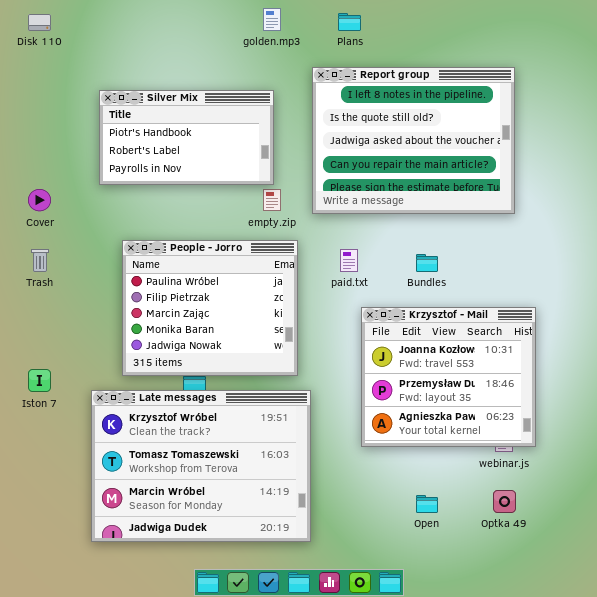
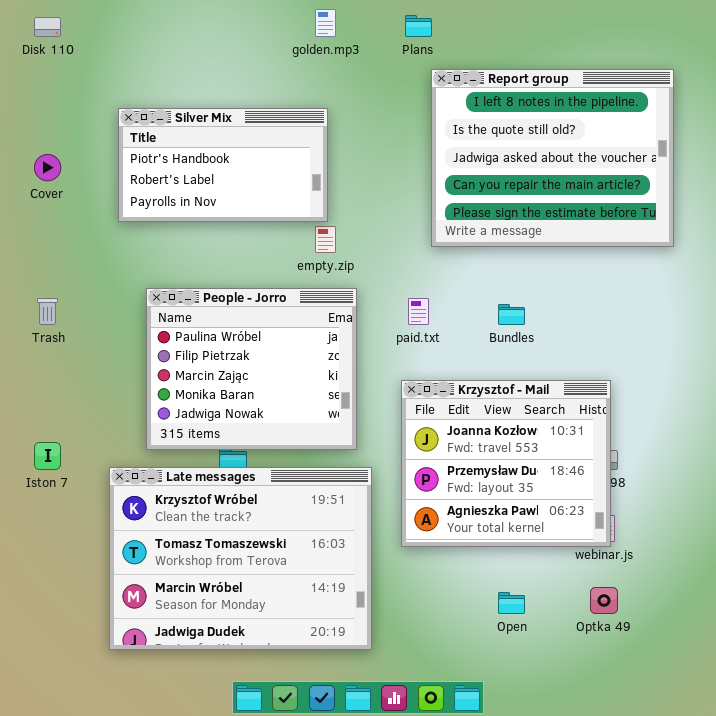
Report group: [312,67,515,214] -> [431,69,674,247], moved
Cover: [28,189,51,211] -> [34,154,61,181], moved
Krzysztof - Mail: [361,307,536,447] -> [401,380,611,547], moved

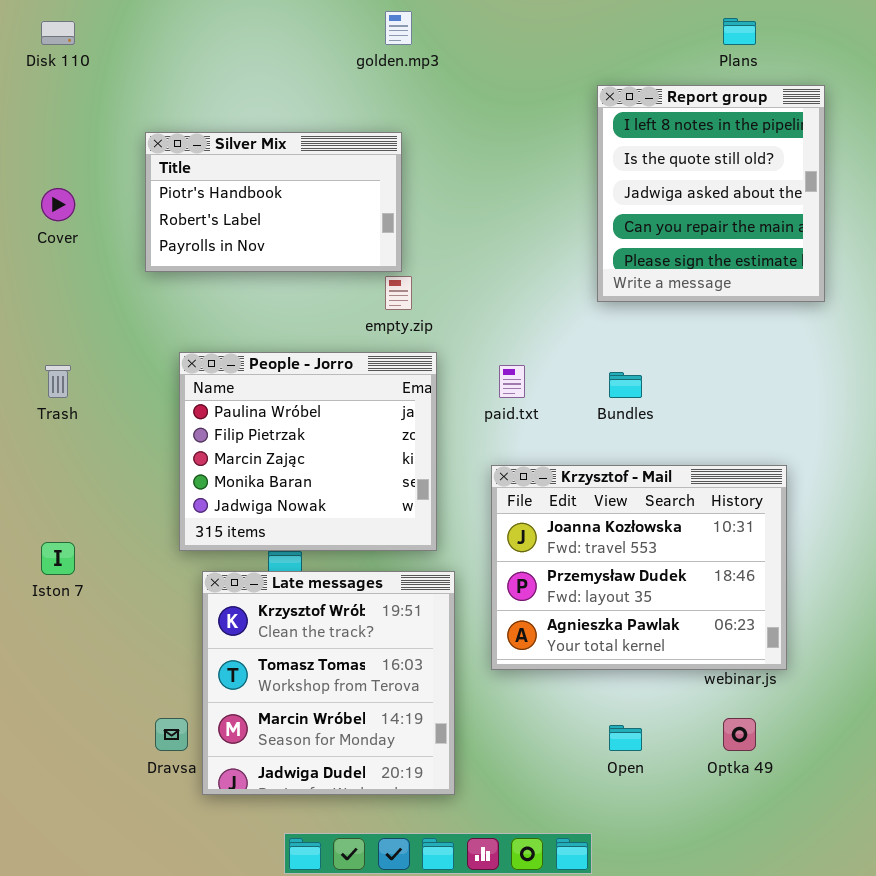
Plans: [405,15,432,37] -> [723,18,756,45], moved
Report group: [431,69,674,247] -> [597,85,825,302], resized
Krzysztof - Mail: [401,380,611,547] -> [491,465,787,670], resized
Late messages: [109,467,372,650] -> [202,571,455,795], resized

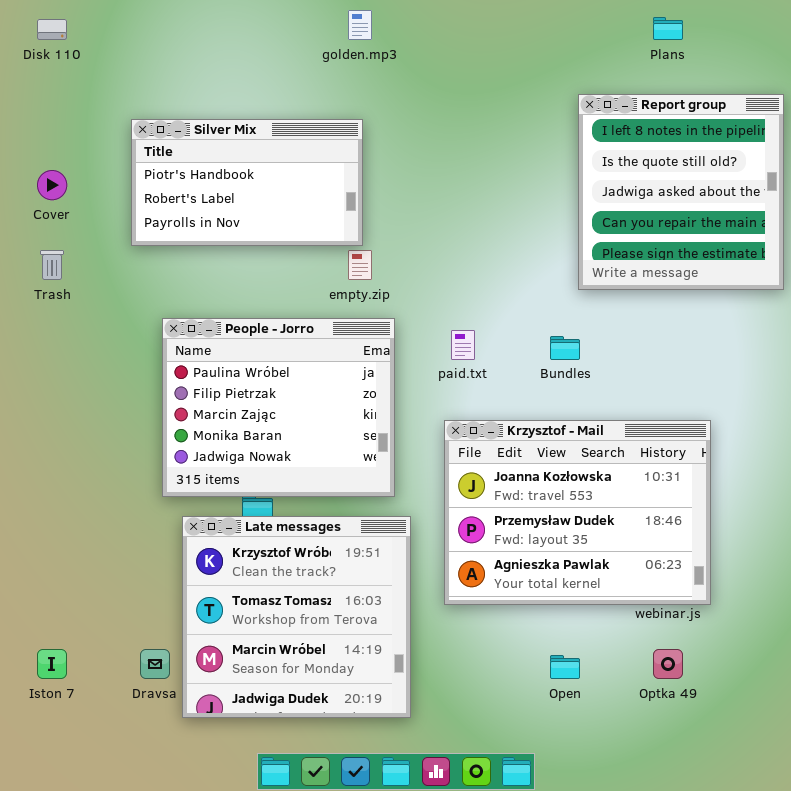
Report group: [597,85,825,302] -> [578,94,784,290], moved
Trash: [45,365,71,398] -> [40,250,64,280], moved
Iston 7: [41,542,75,575] -> [37,649,67,679], moved

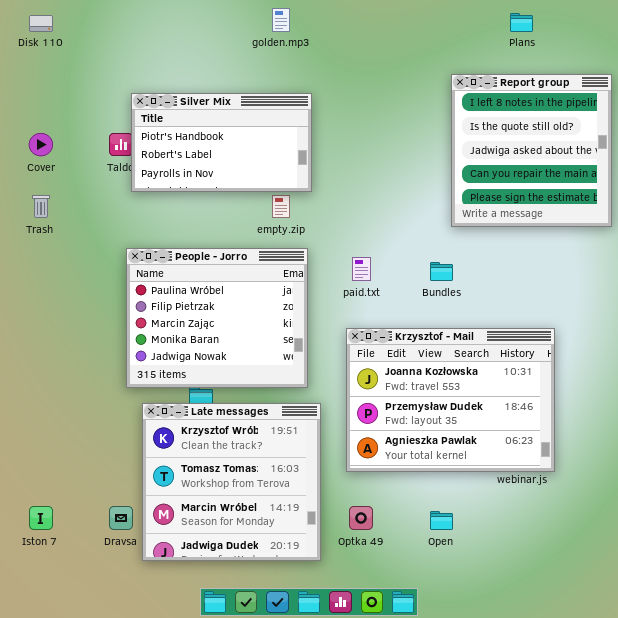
Silver Mix: [131,119,363,246] -> [131,93,312,192], moved
Optka 49: [653,649,683,679] -> [349,506,373,530], moved

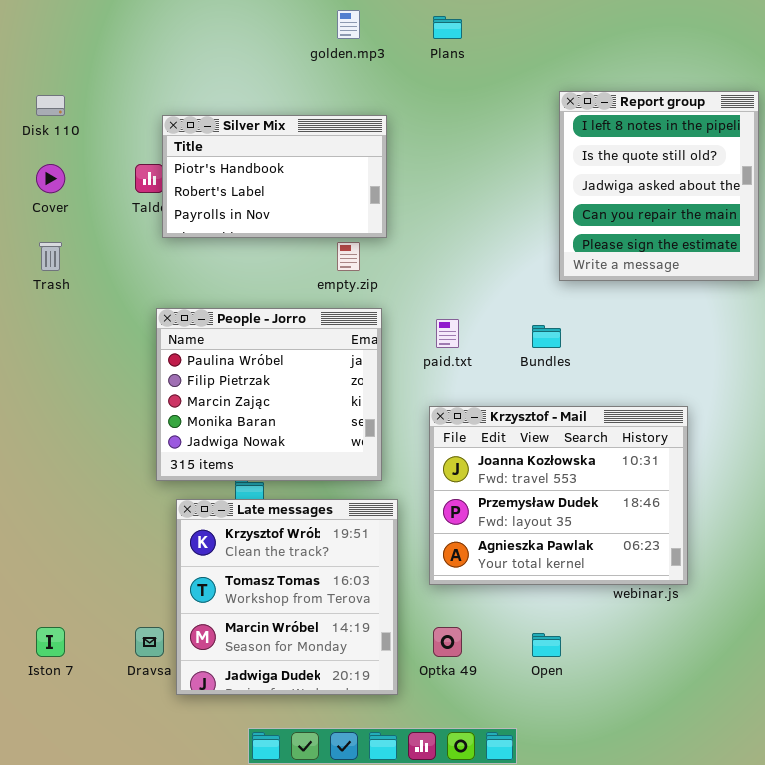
Plans: [510,13,533,32] -> [433,16,462,39], moved
Disk 110: [29,15,53,32] -> [36,95,65,116], moved

